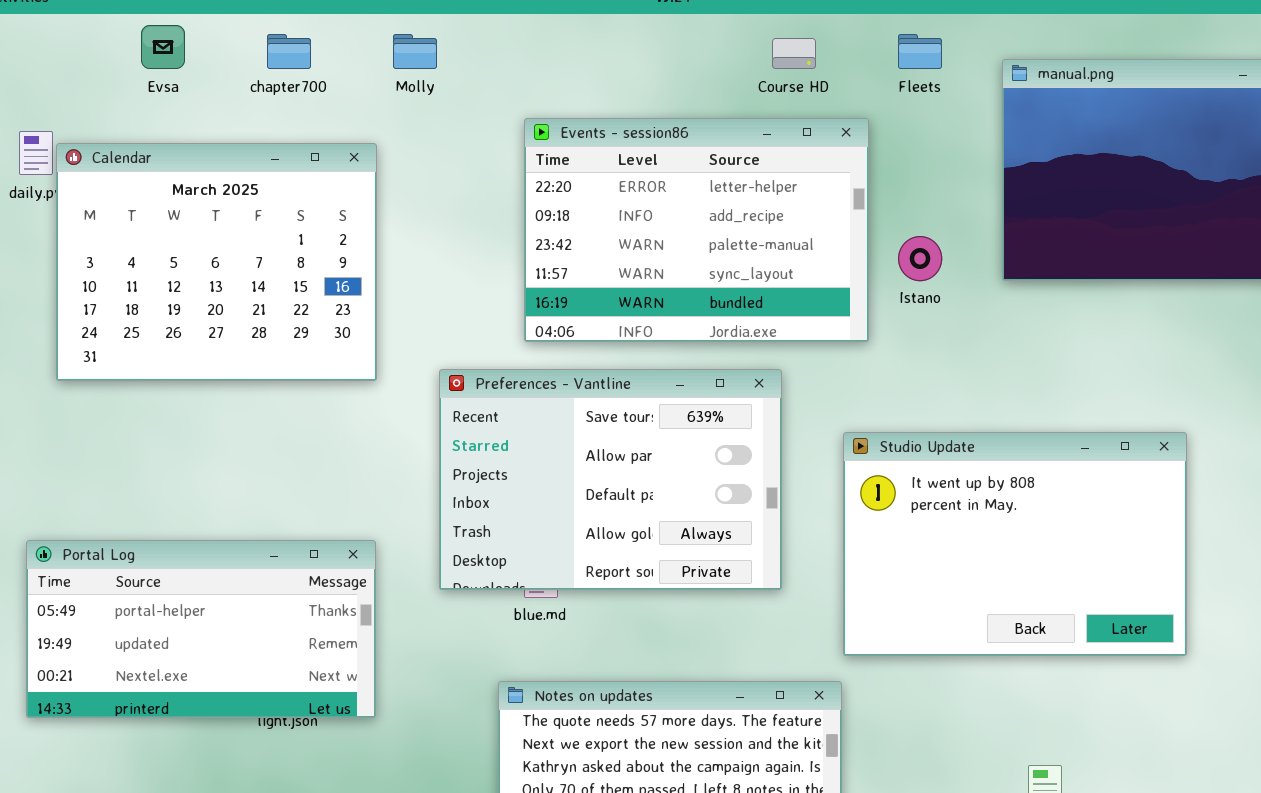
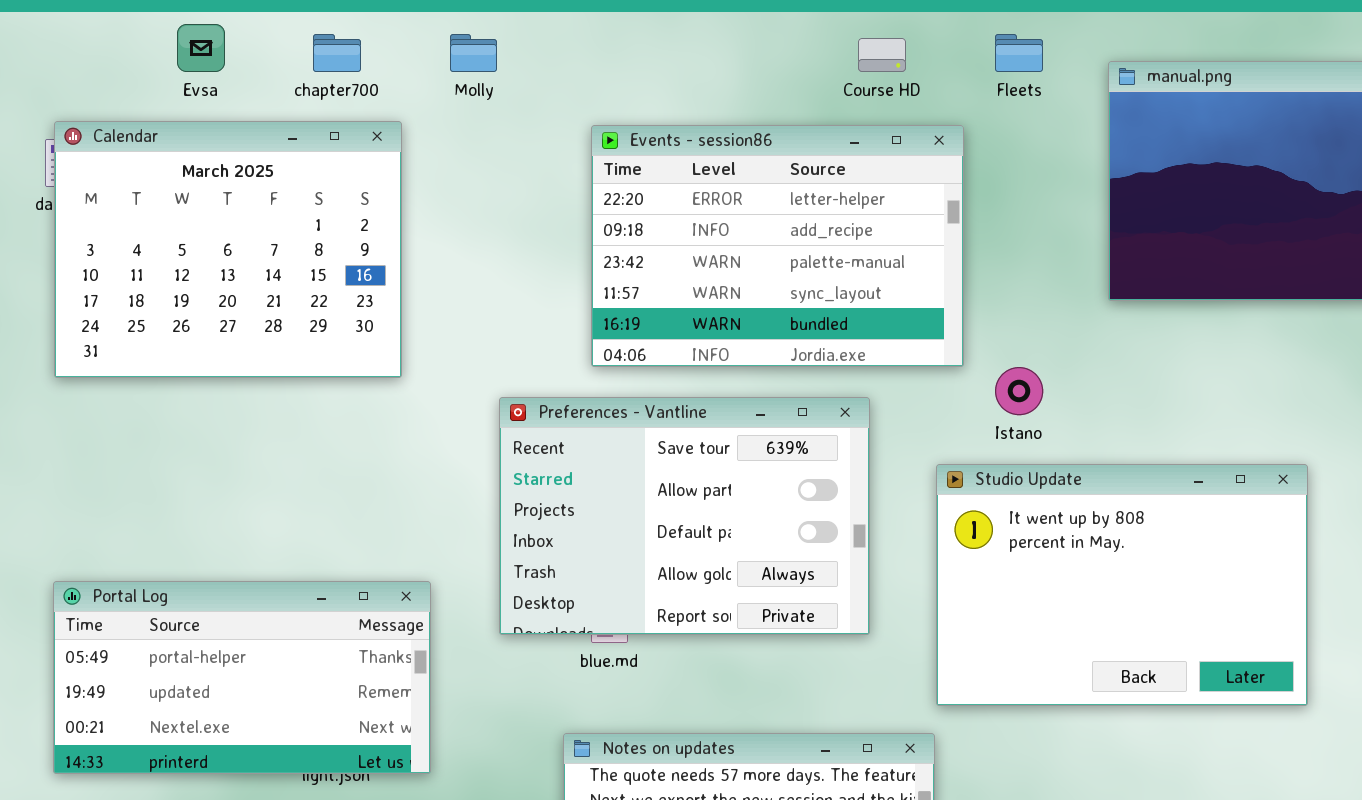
Calendar: [56,143,377,381] -> [54,121,402,378], moved
Istano: [898,236,942,281] -> [995,367,1043,415], moved

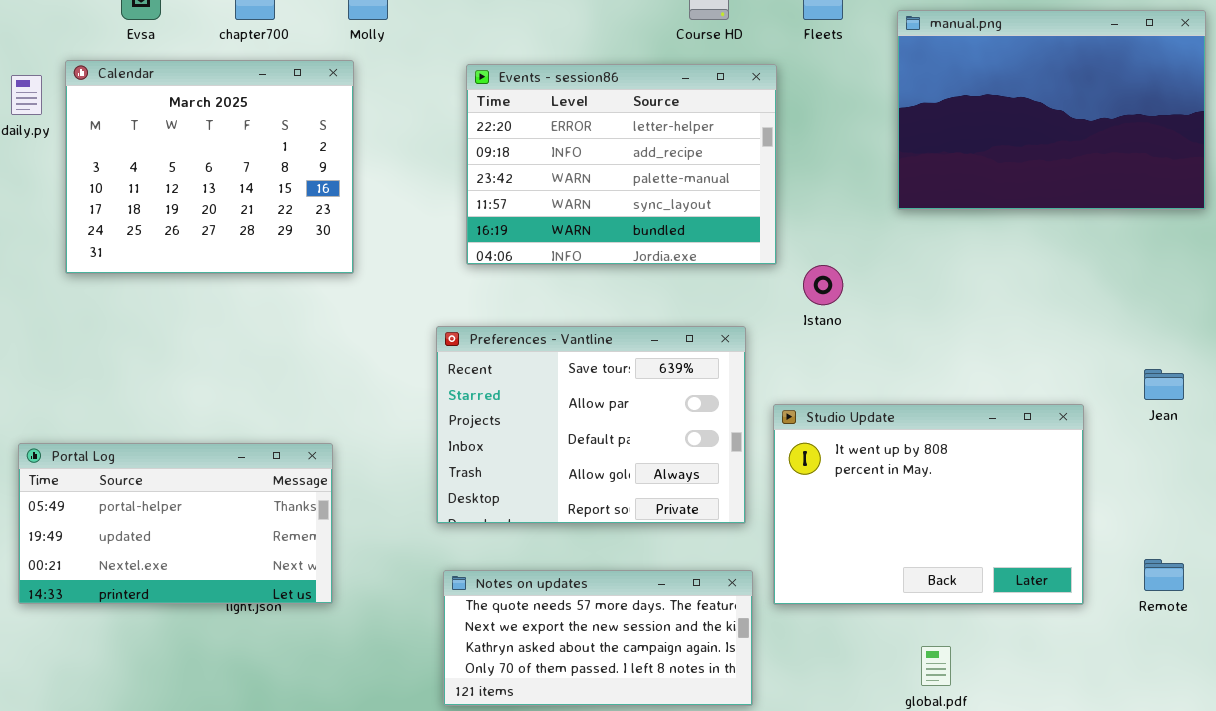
Calendar: [54,121,402,378] -> [65,60,354,274], moved
Preferences - Vantline: [499,397,870,635] -> [436,326,746,524], moved
Studio Update: [936,464,1308,706] -> [773,404,1084,605], moved

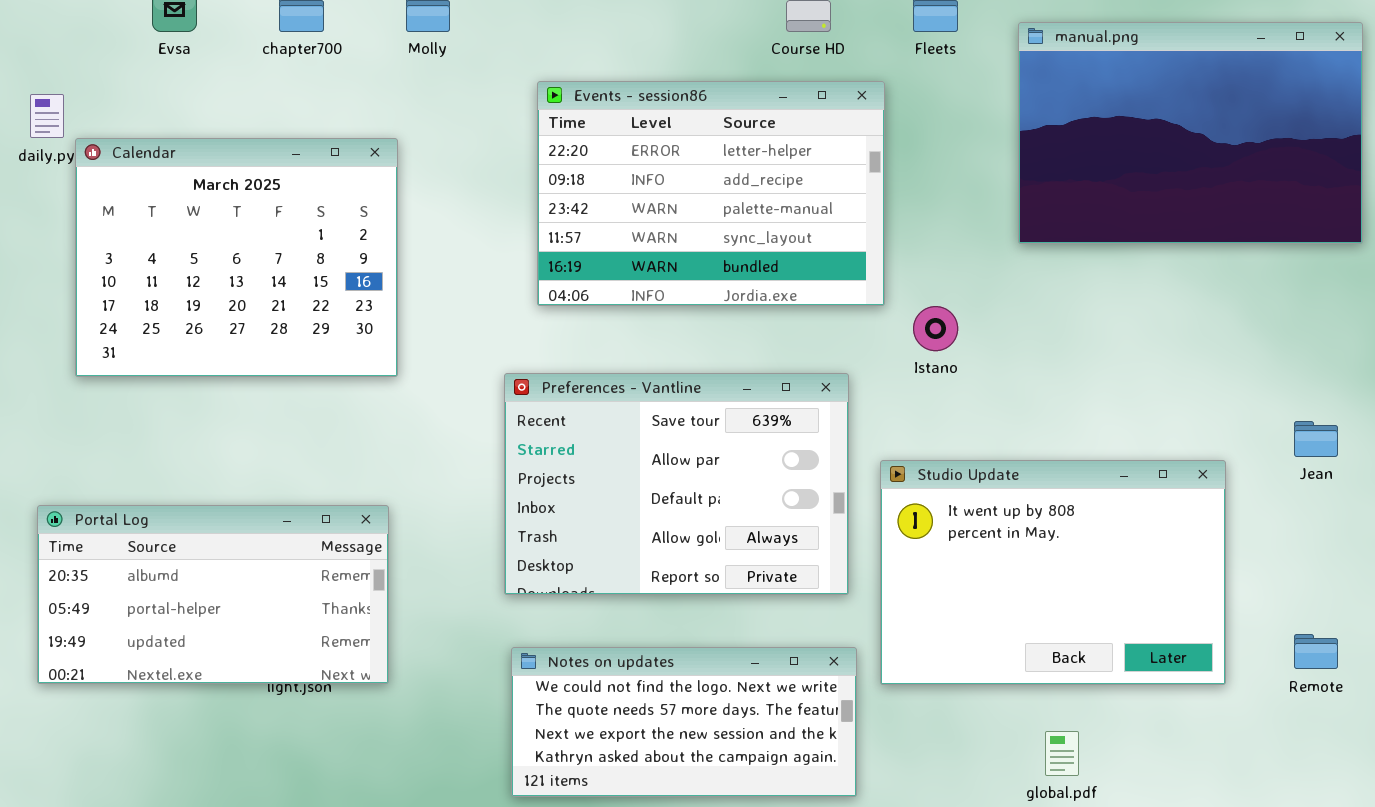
Calendar: [65,60,354,274] -> [75,138,398,377], moved
Portal Log: [18,443,333,604] -> [37,505,389,684], scrolled up 1 row
Notes on updates: [443,570,753,706] -> [511,647,857,797], scrolled up 1 row

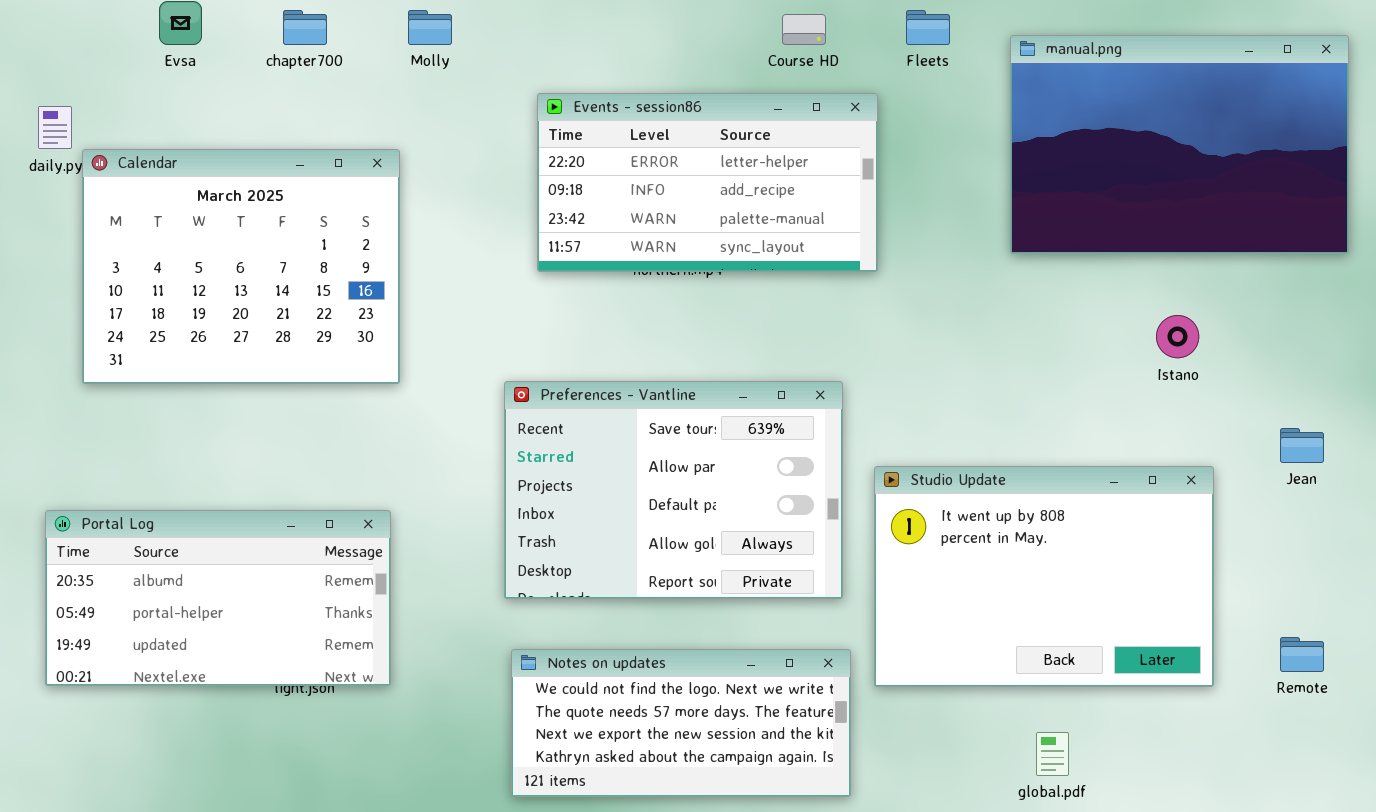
Events - session86: [537,81,885,306] -> [537,93,878,272], resized
Istano: [913,306,958,351] -> [1156,315,1199,358], moved

